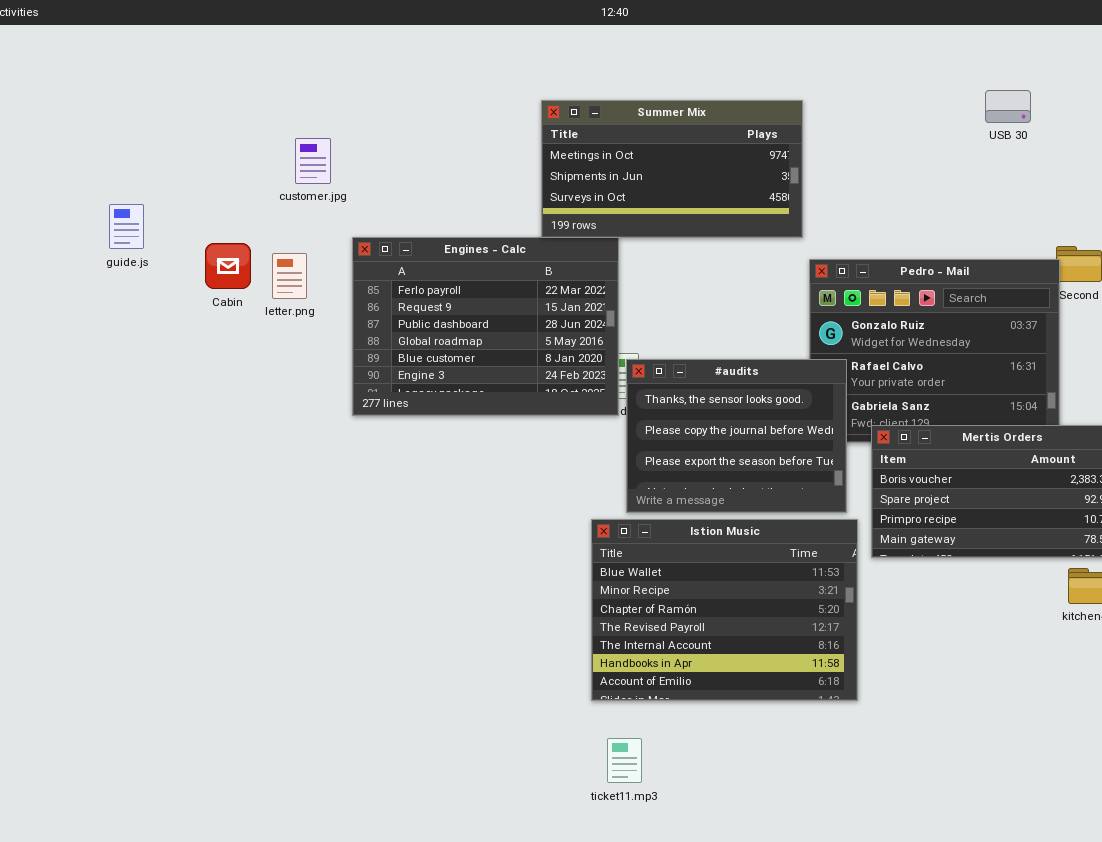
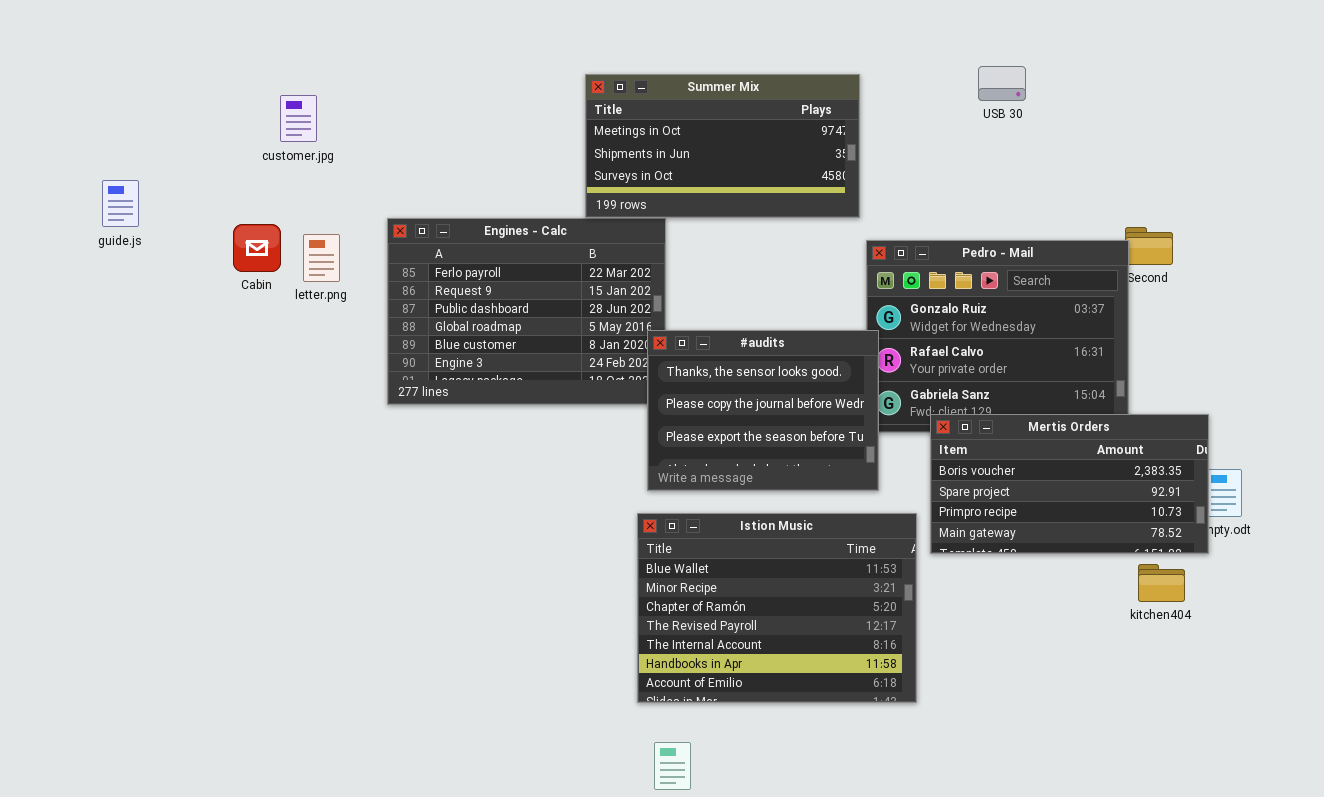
USB 30: [985,90,1031,123] -> [978,66,1026,101], moved
customer.jpg: [295,138,331,184] -> [280,95,317,142], moved
guide.js: [109,204,144,249] -> [102,180,139,227], moved
#audits: [626,359,847,513] -> [647,330,879,491], moved

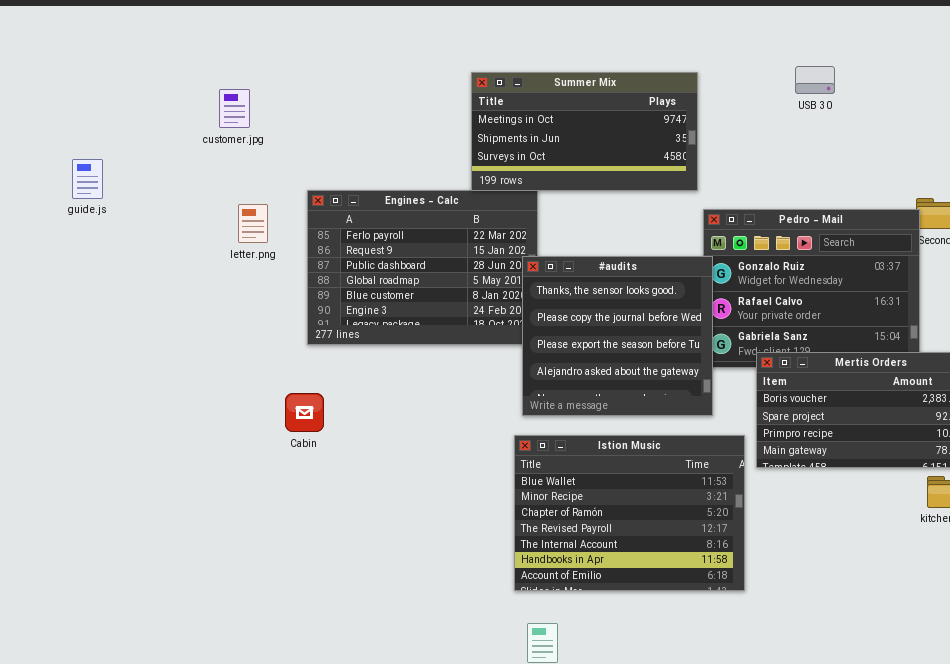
Cabin: [233,224,281,272] -> [285,393,324,432], moved
#audits: [647,330,879,491] -> [522,256,713,416], resized

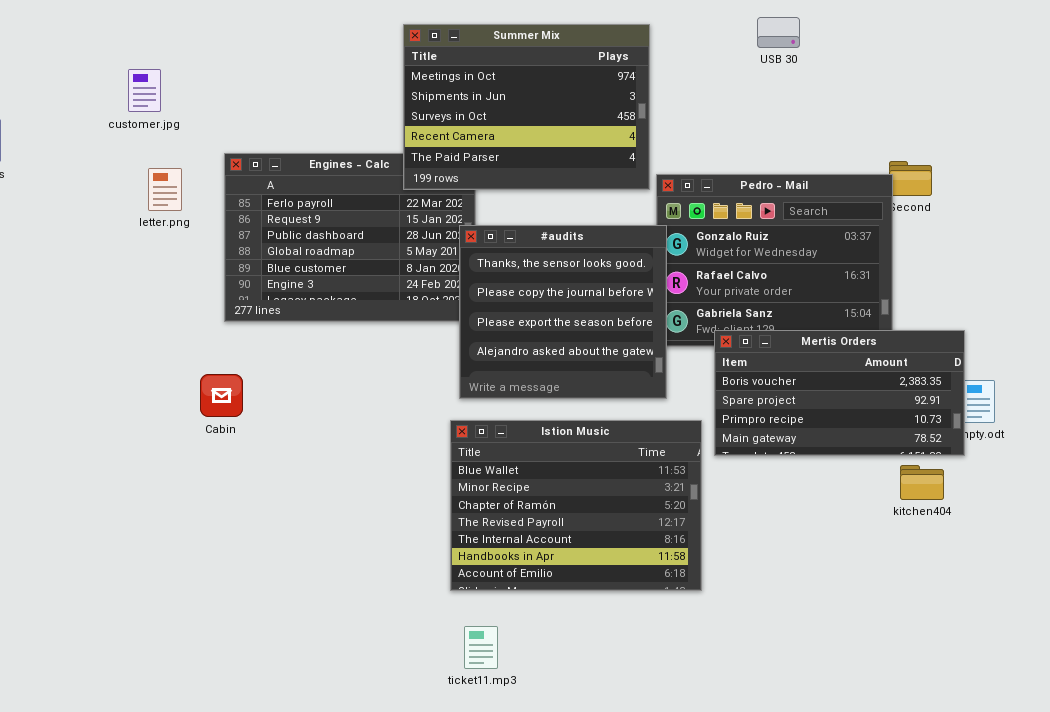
Summer Mix: [471,72,698,191] -> [403,24,650,190], resized
customer.jpg: [219,89,250,128] -> [128,69,161,112], moved

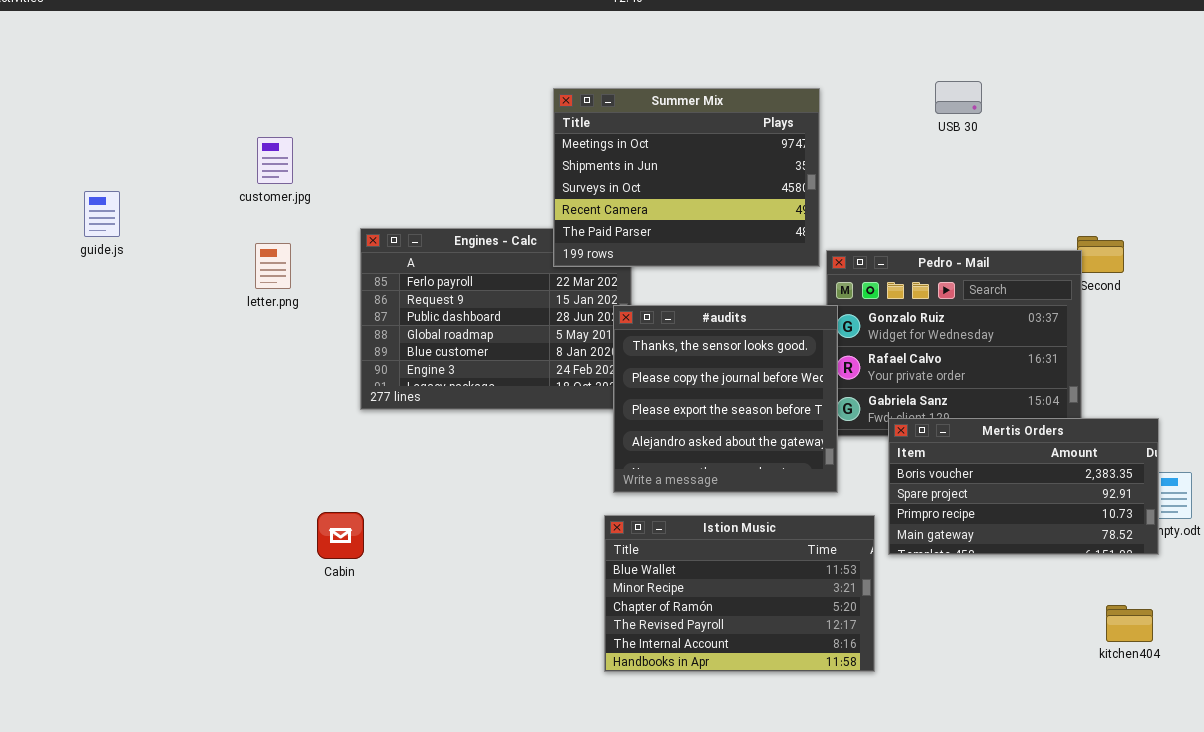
letter.png: [148,168,182,211] -> [255,243,291,289], moved
Cabin: [200,374,243,417] -> [317,512,364,559], moved
Istion Music: [450,420,702,591] -> [604,515,875,672], resized
kitchen404: [900,465,944,500] -> [1106,605,1153,642], moved

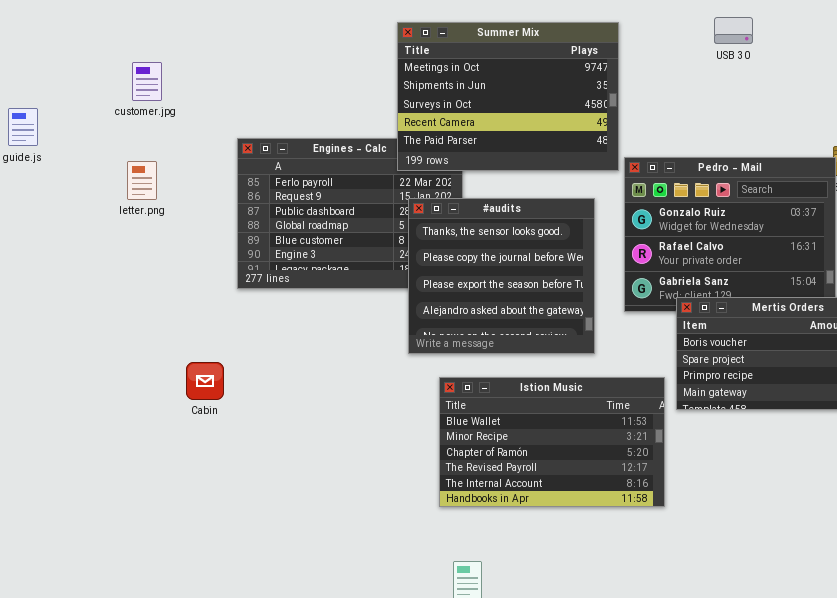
customer.jpg: [257,137,293,184] -> [132,62,162,101], moved
letter.png: [255,243,291,289] -> [127,161,157,200], moved
#audits: [613,305,838,493] -> [408,198,595,354], moved
Cabin: [317,512,364,559] -> [186,362,224,400], moved

